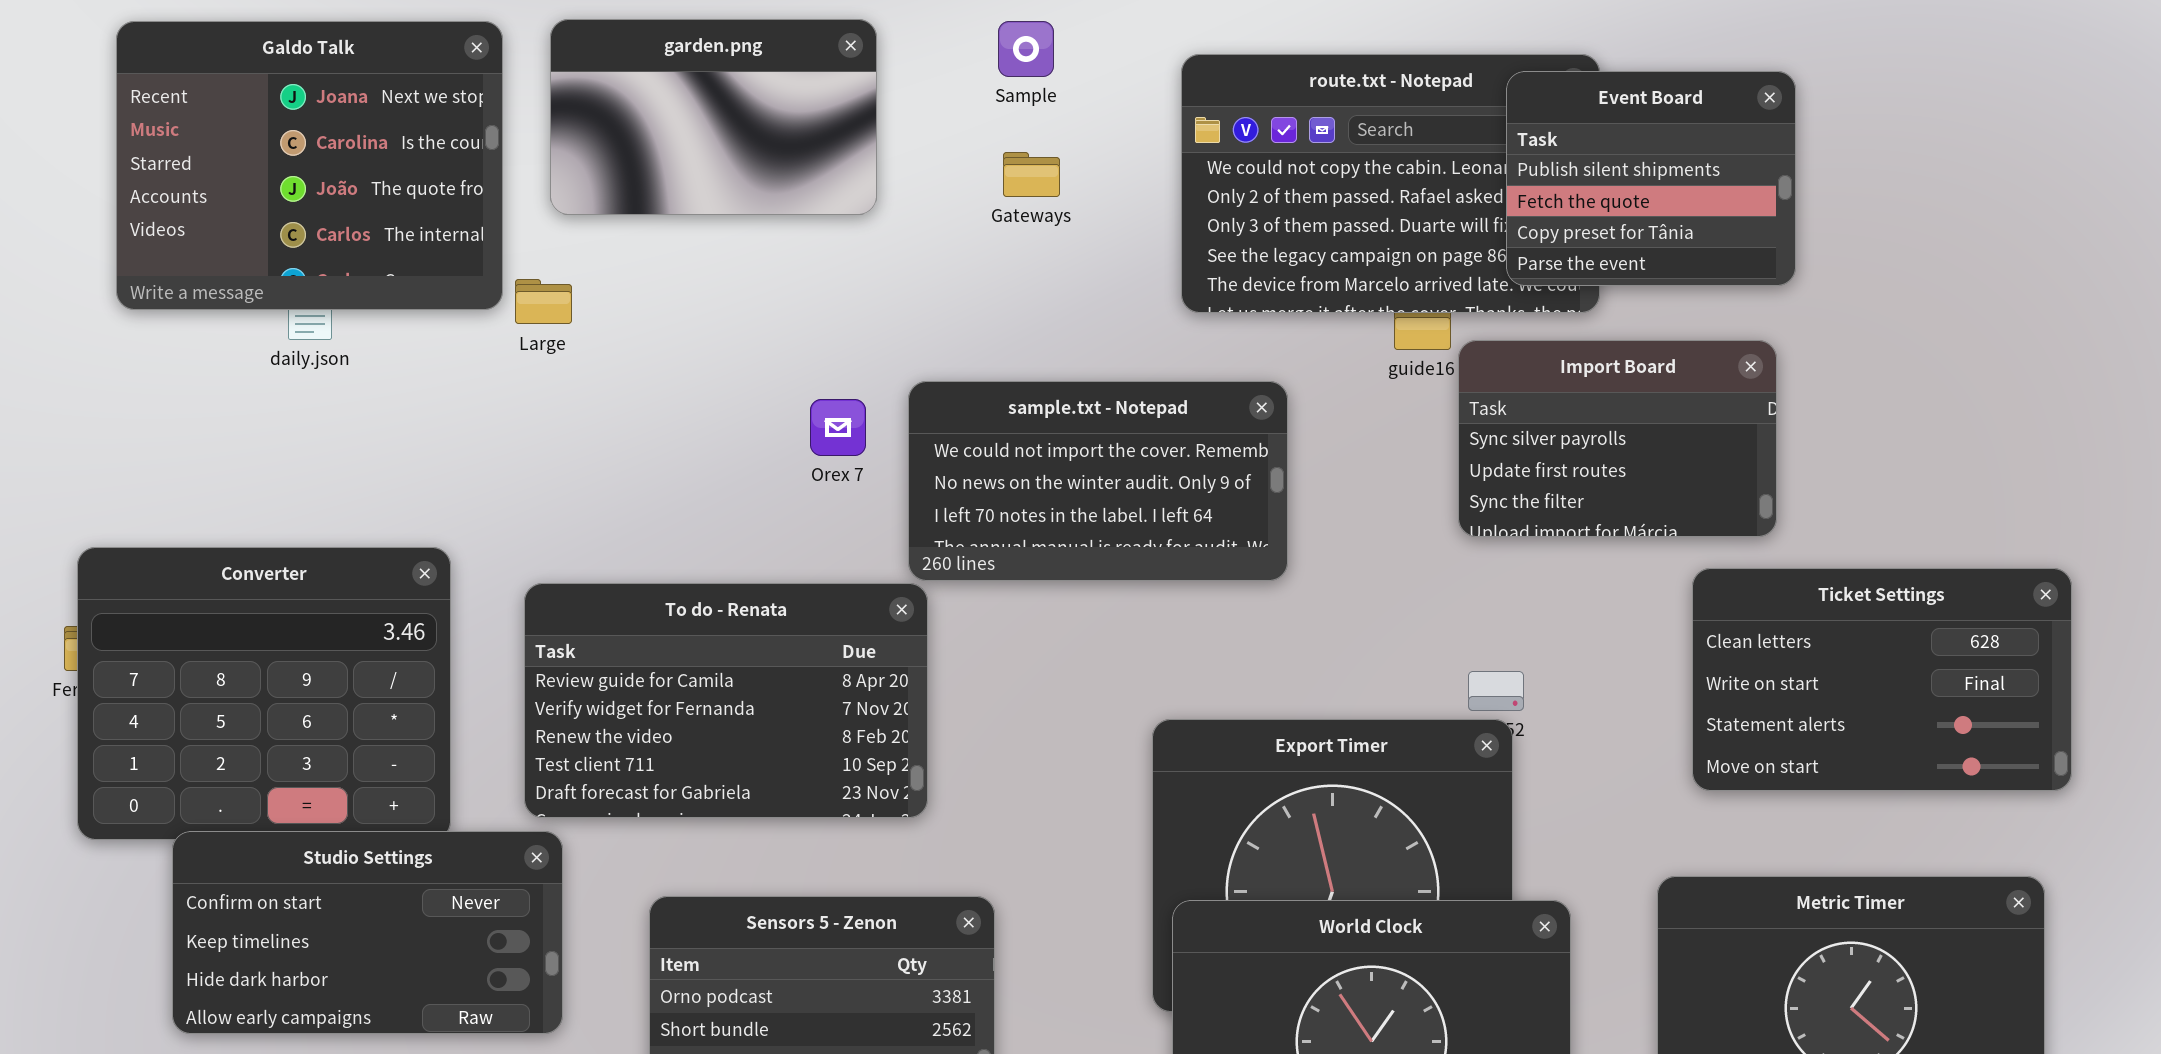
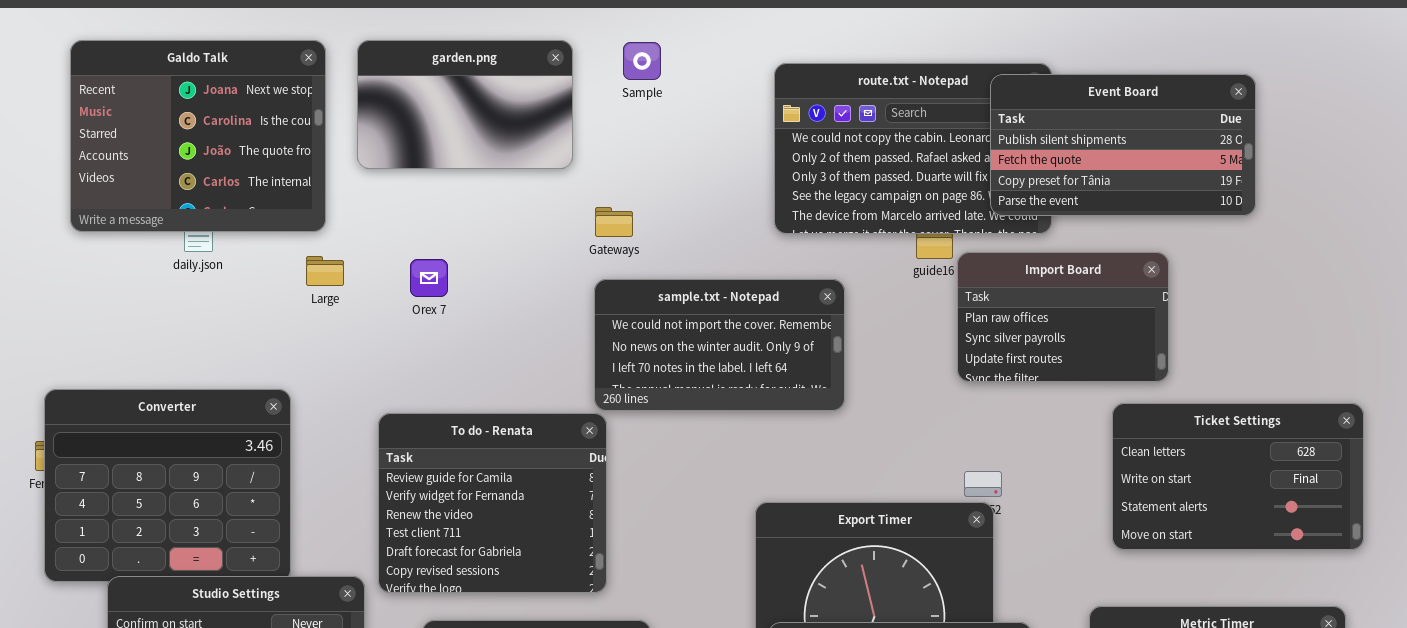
Sample: [998,21,1054,77] -> [623,42,661,80], moved
Event Board: [1506,71,1796,286] -> [990,74,1256,216], resized
Gateways: [1003,152,1060,197] -> [595,207,633,237], moved
Large: [515,279,572,324] -> [306,256,344,286], moved
Import Board: [1458,340,1777,537] -> [957,252,1169,382], scrolled up 1 row
Orex 7: [810,399,866,456] -> [410,259,448,297], moved
To do - Renata: [524,583,928,818] -> [378,413,607,593], resized

